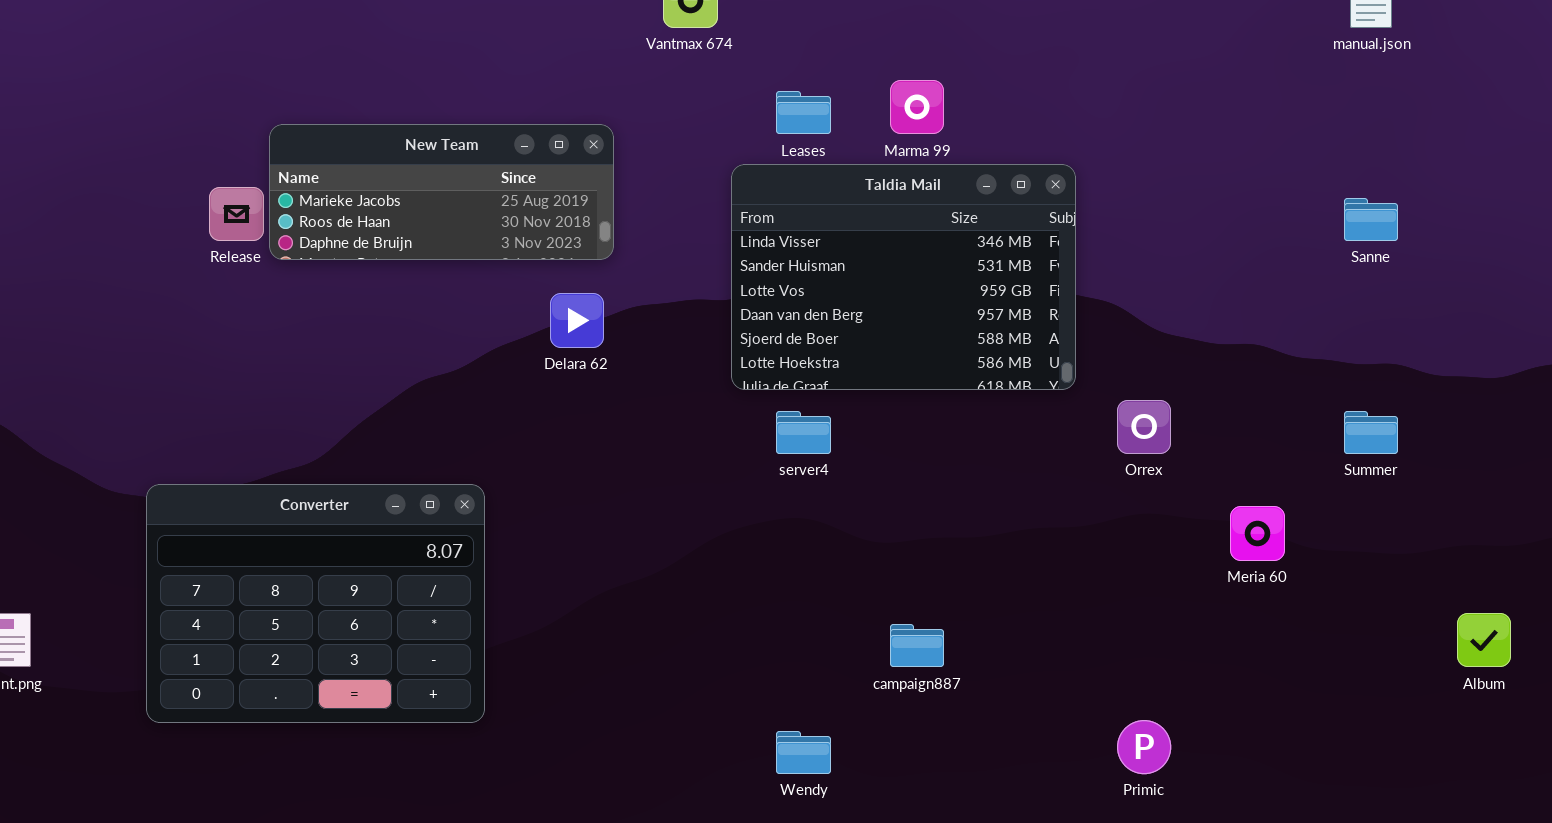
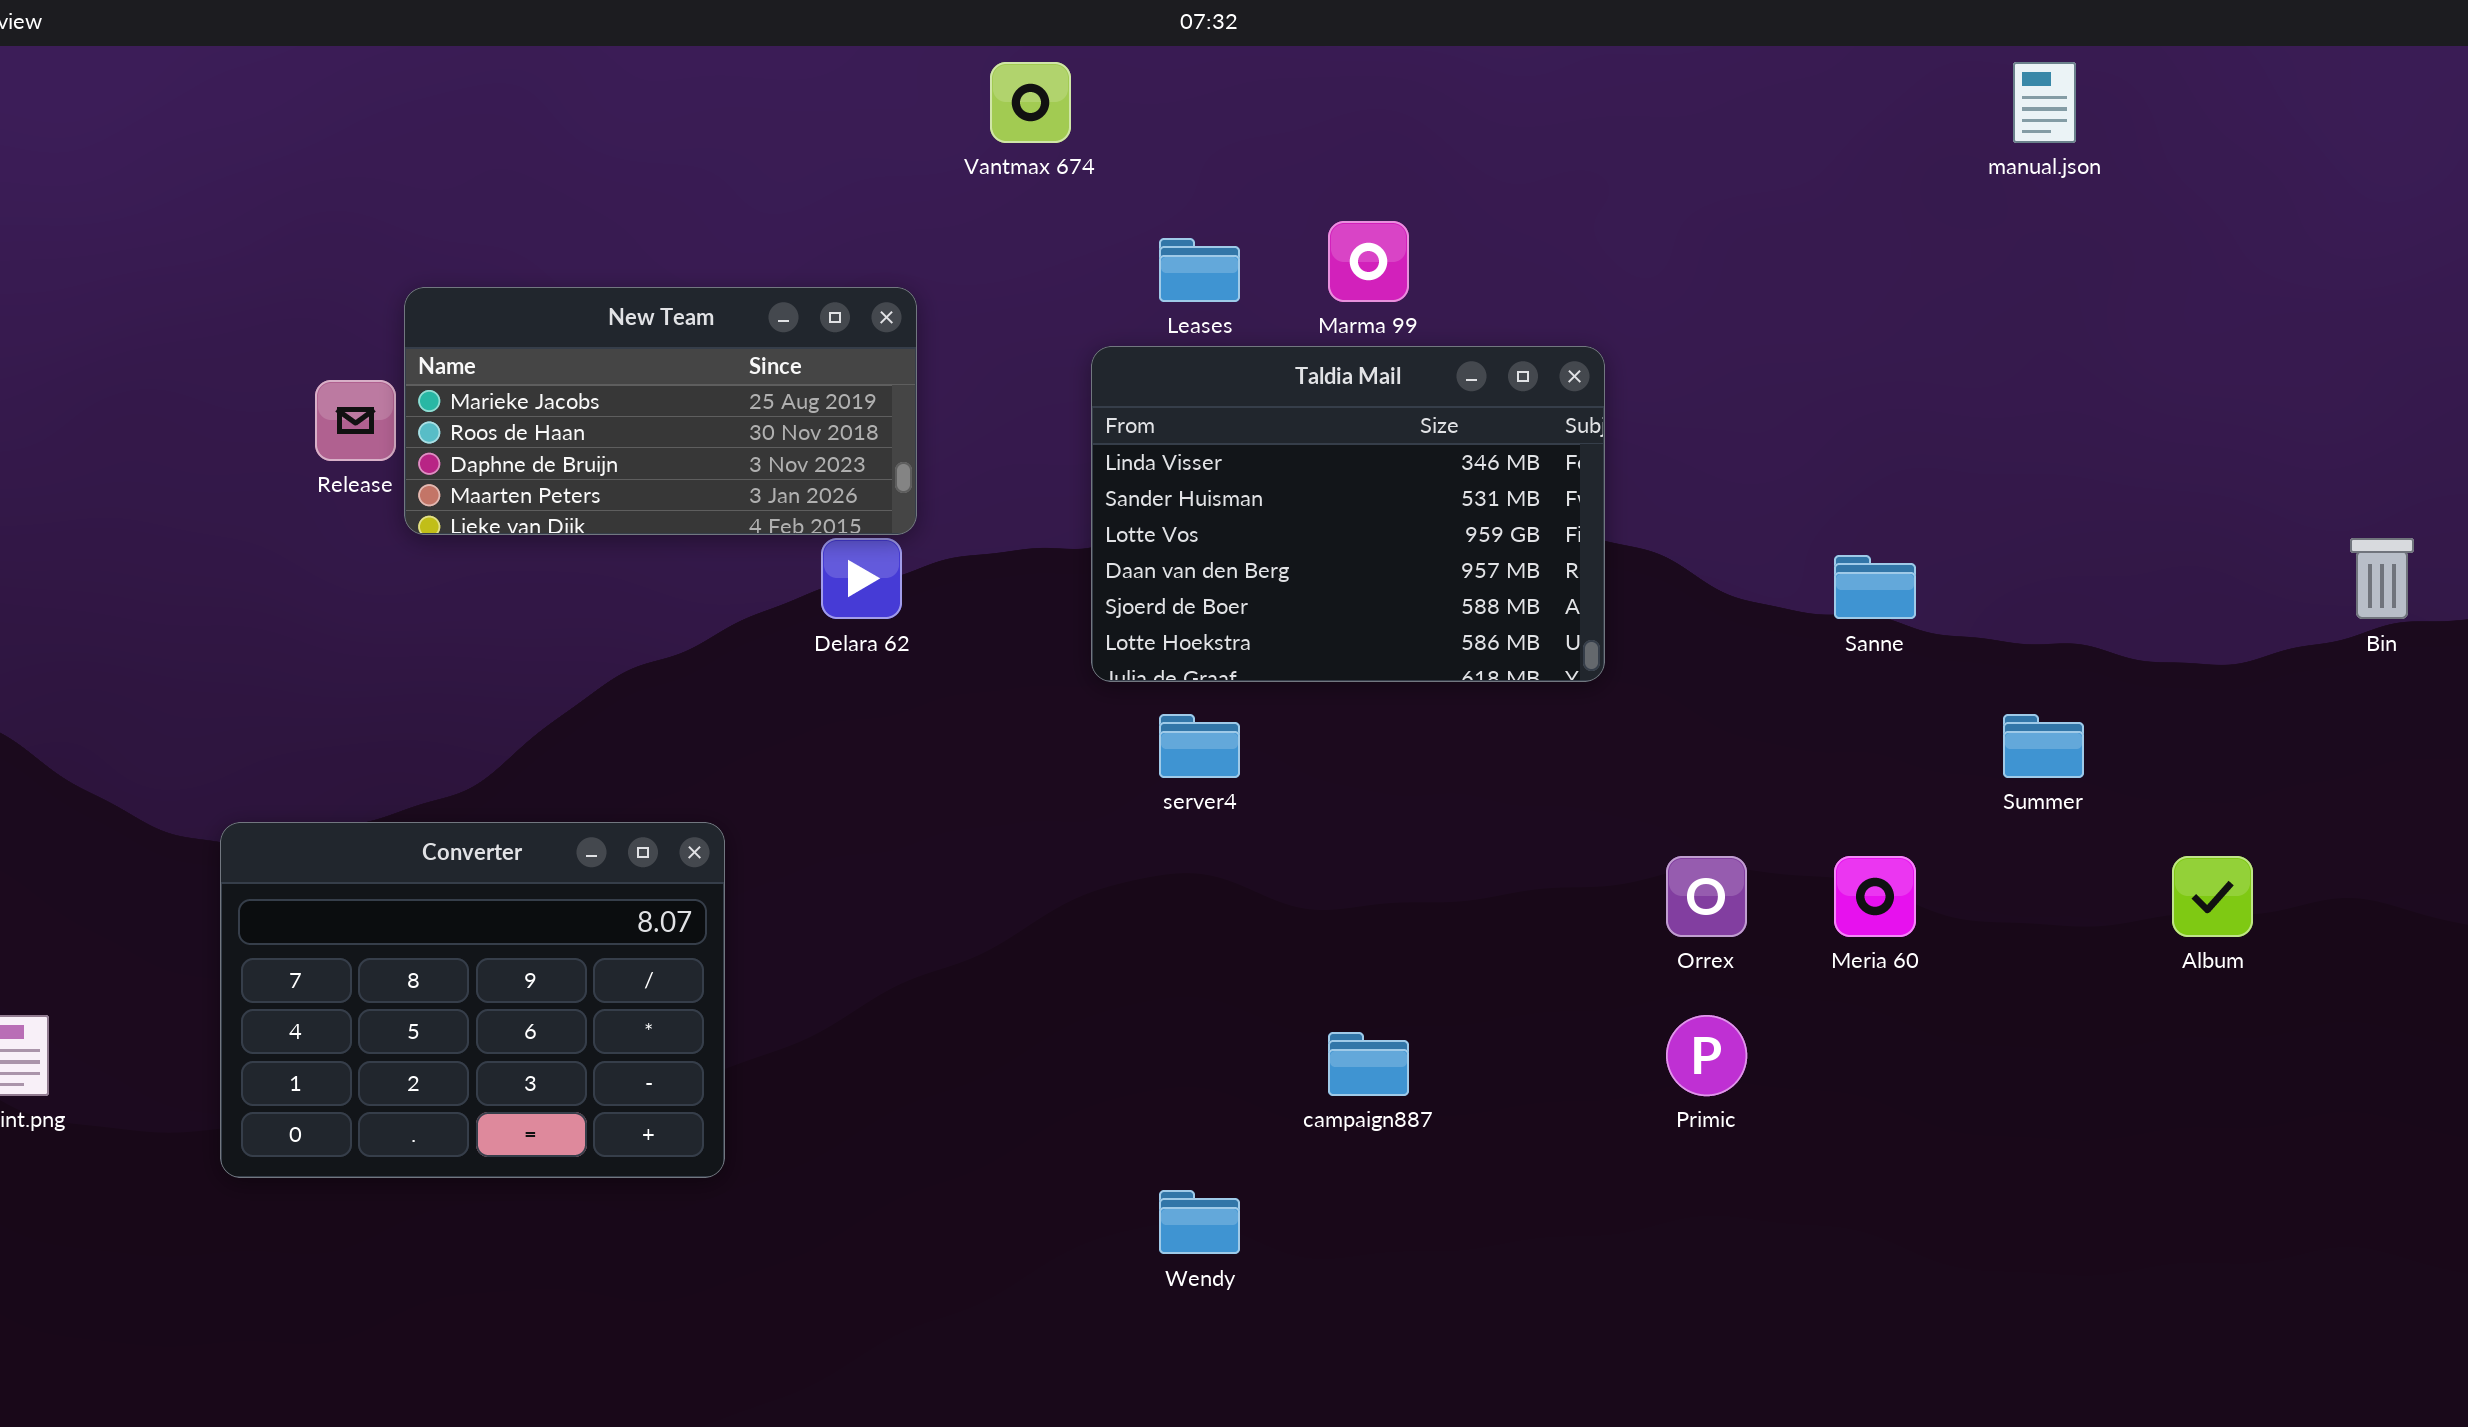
New Team: [269,124,614,260] -> [404,287,917,535], resized
Sanne: [1344,198,1398,241] -> [1834,555,1916,619], moved
Orrex: [1117,400,1171,454] -> [1666,856,1747,937], moved
Album: [1457,613,1511,667] -> [2172,856,2253,937], moved
Primic: [1117,720,1171,774] -> [1666,1015,1747,1096], moved

